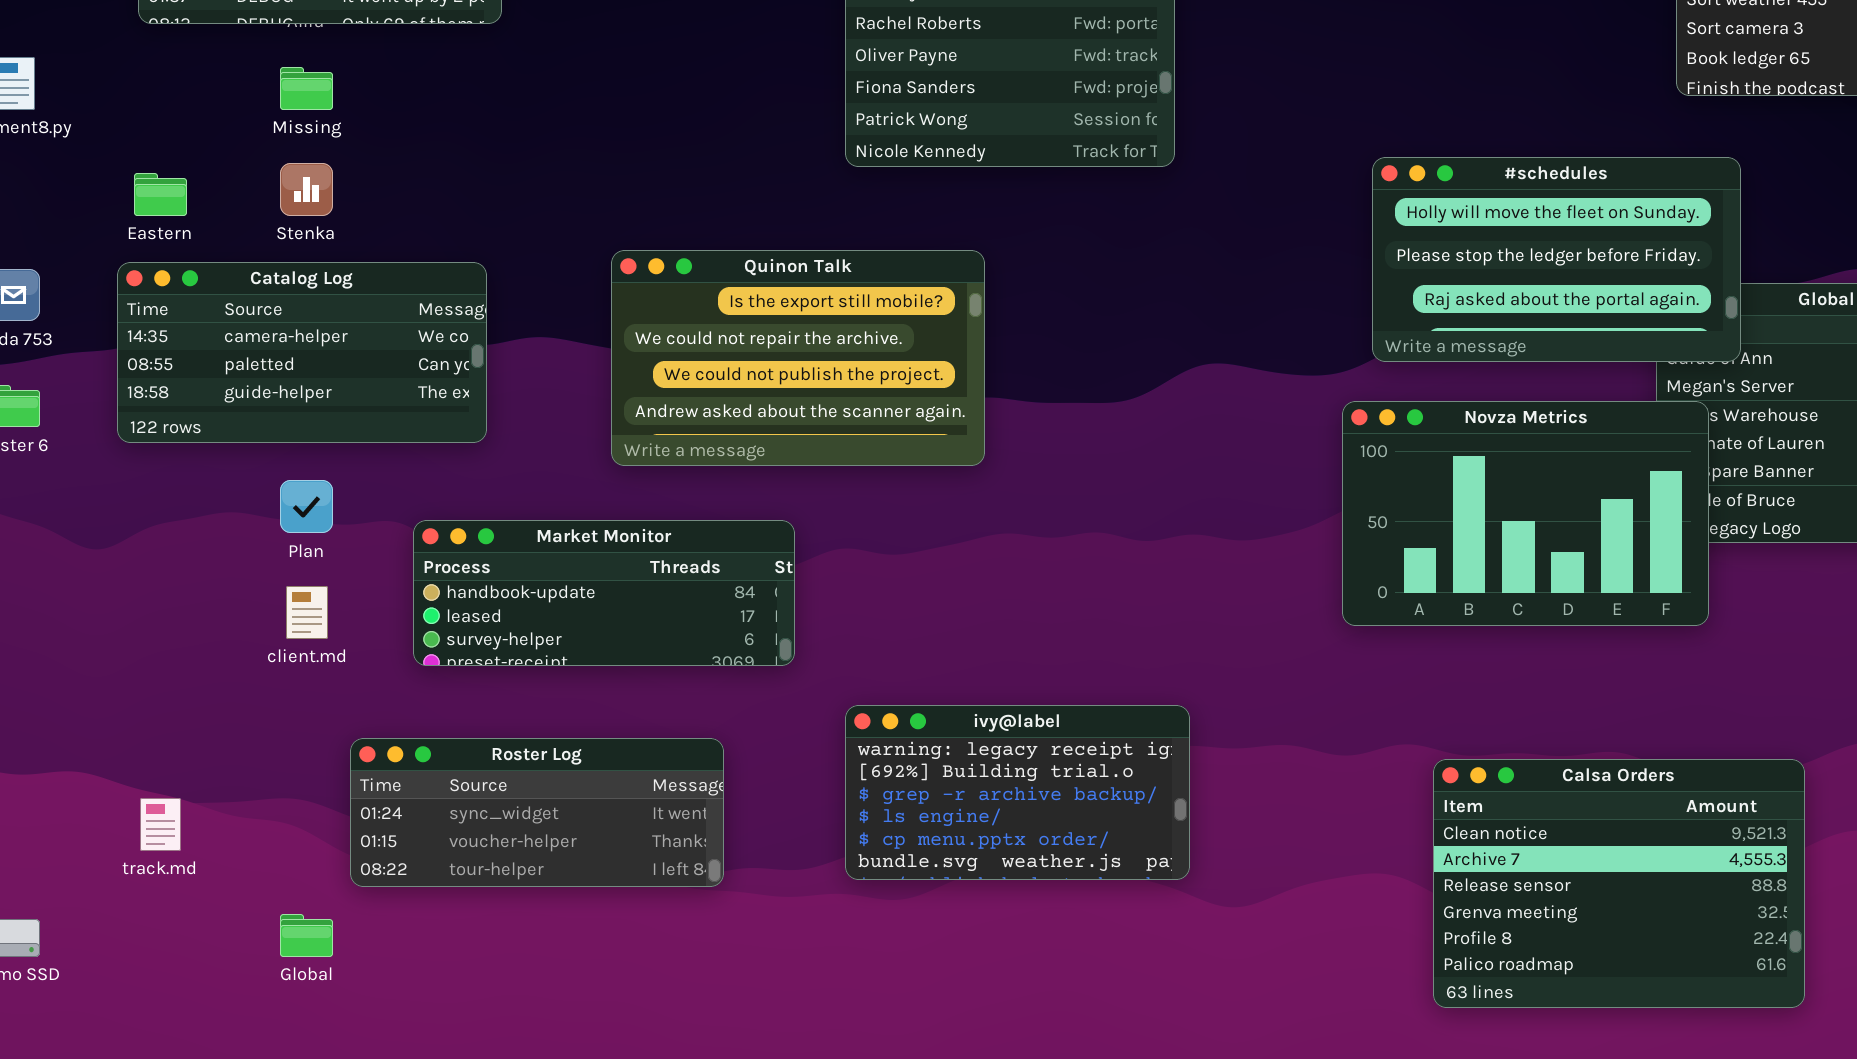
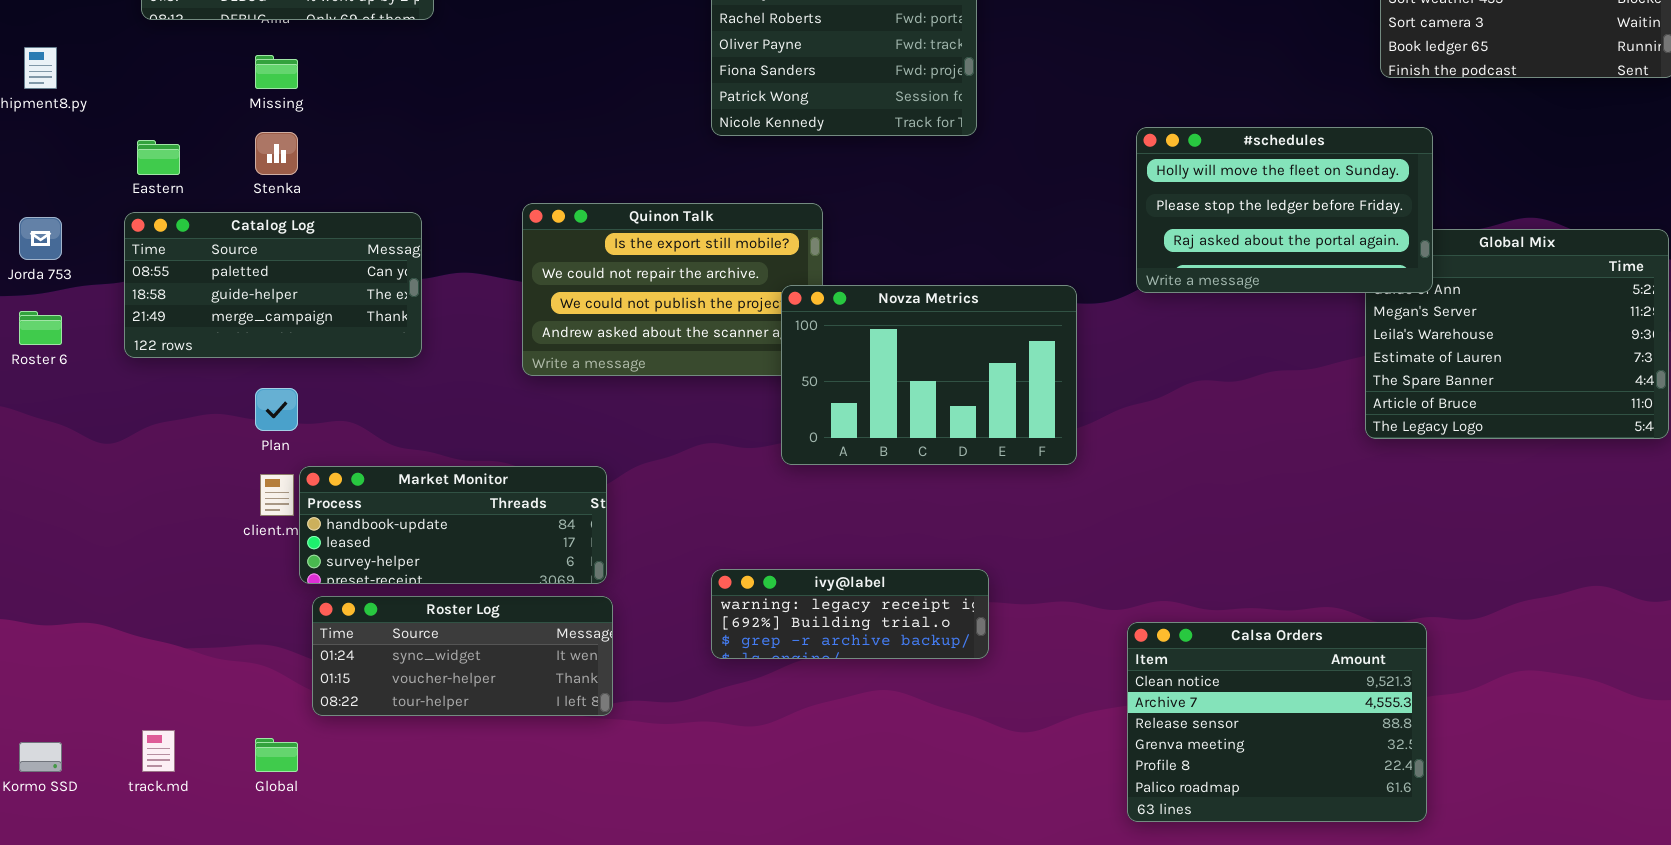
Catalog Log: [117,262,487,443] -> [124,212,422,358], scrolled down 1 row
Novza Metrics: [1342,401,1709,626] -> [781,285,1077,465], moved
Market Monitor: [413,520,795,666] -> [299,466,607,584], moved
ivy@label: [845,705,1190,880] -> [711,569,989,659], resized
Calsa Orders: [1433,759,1805,1008] -> [1127,622,1427,822], moved
track.md: [140,798,181,851] -> [142,730,175,772], moved

